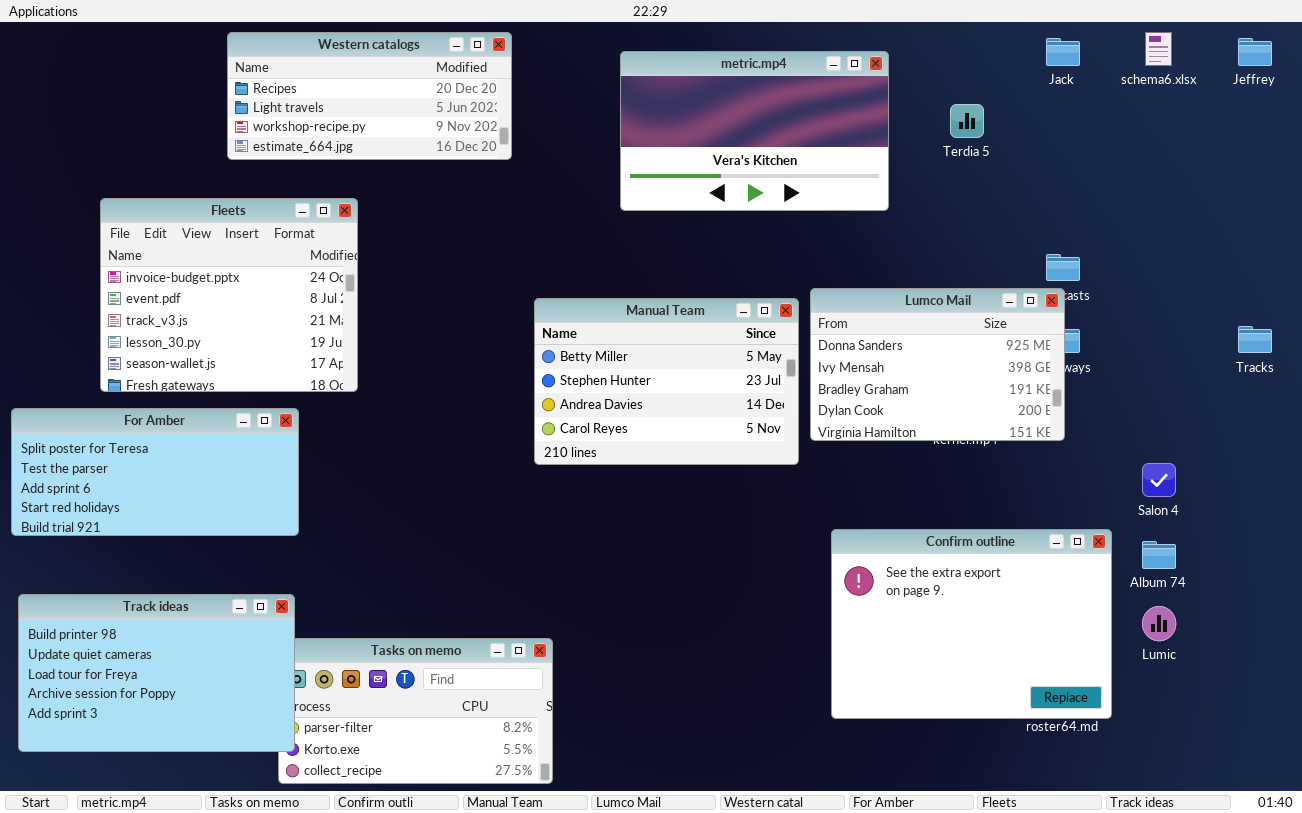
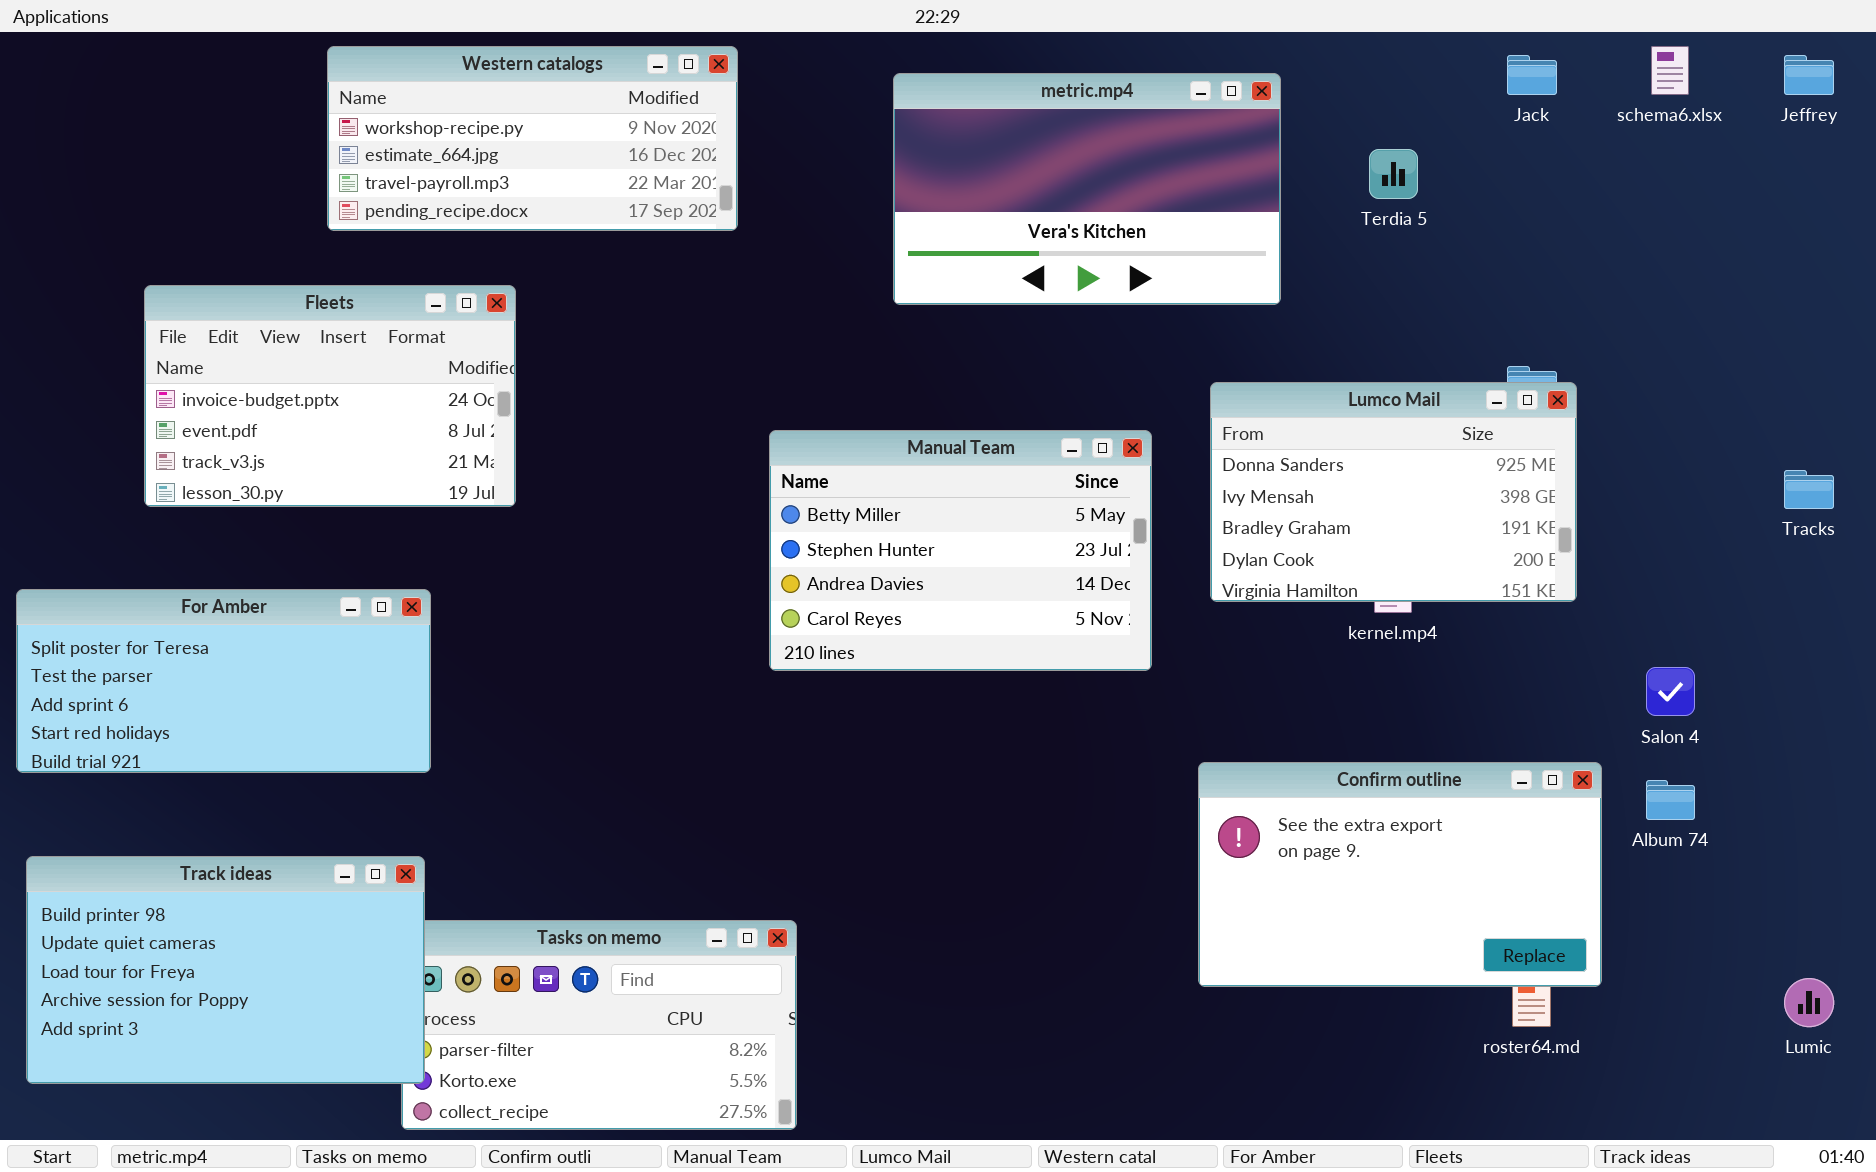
Western catalogs: [227,32,512,160] -> [327,46,738,231], scrolled down 2 rows
Fleets: [100,198,358,392] -> [144,285,516,507], resized
Lumco Mail: [810,288,1065,441] -> [1210,382,1577,602], moved
Confirm outline: [831,529,1112,719] -> [1198,762,1602,987], resized
Lumic: [1142,606,1176,641] -> [1784,978,1834,1027], moved

